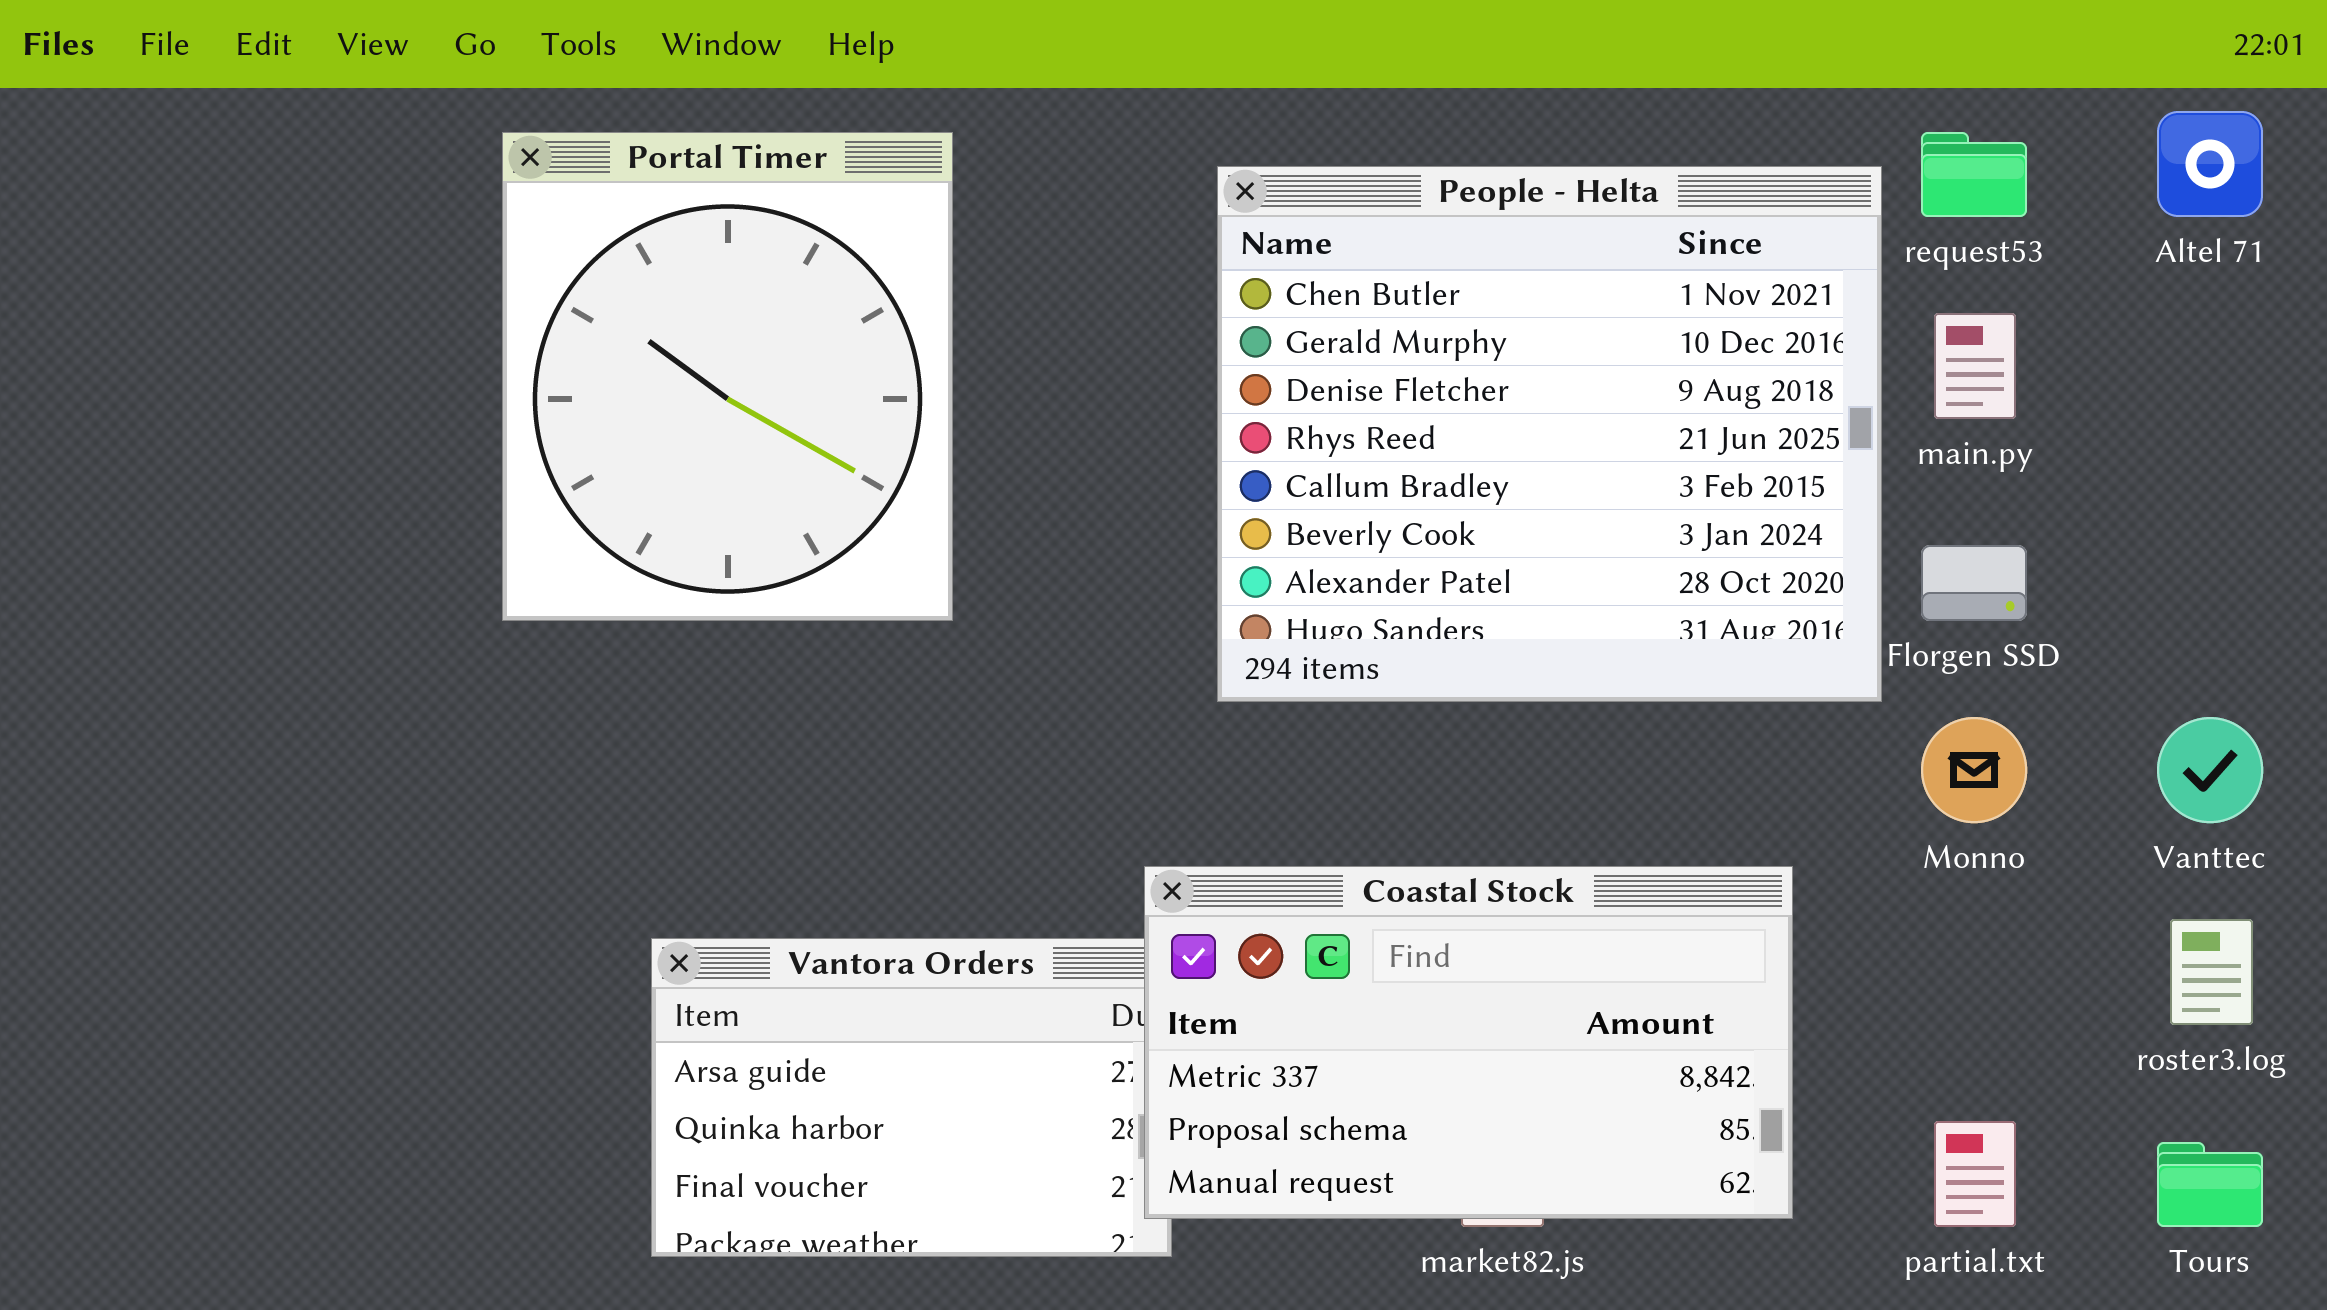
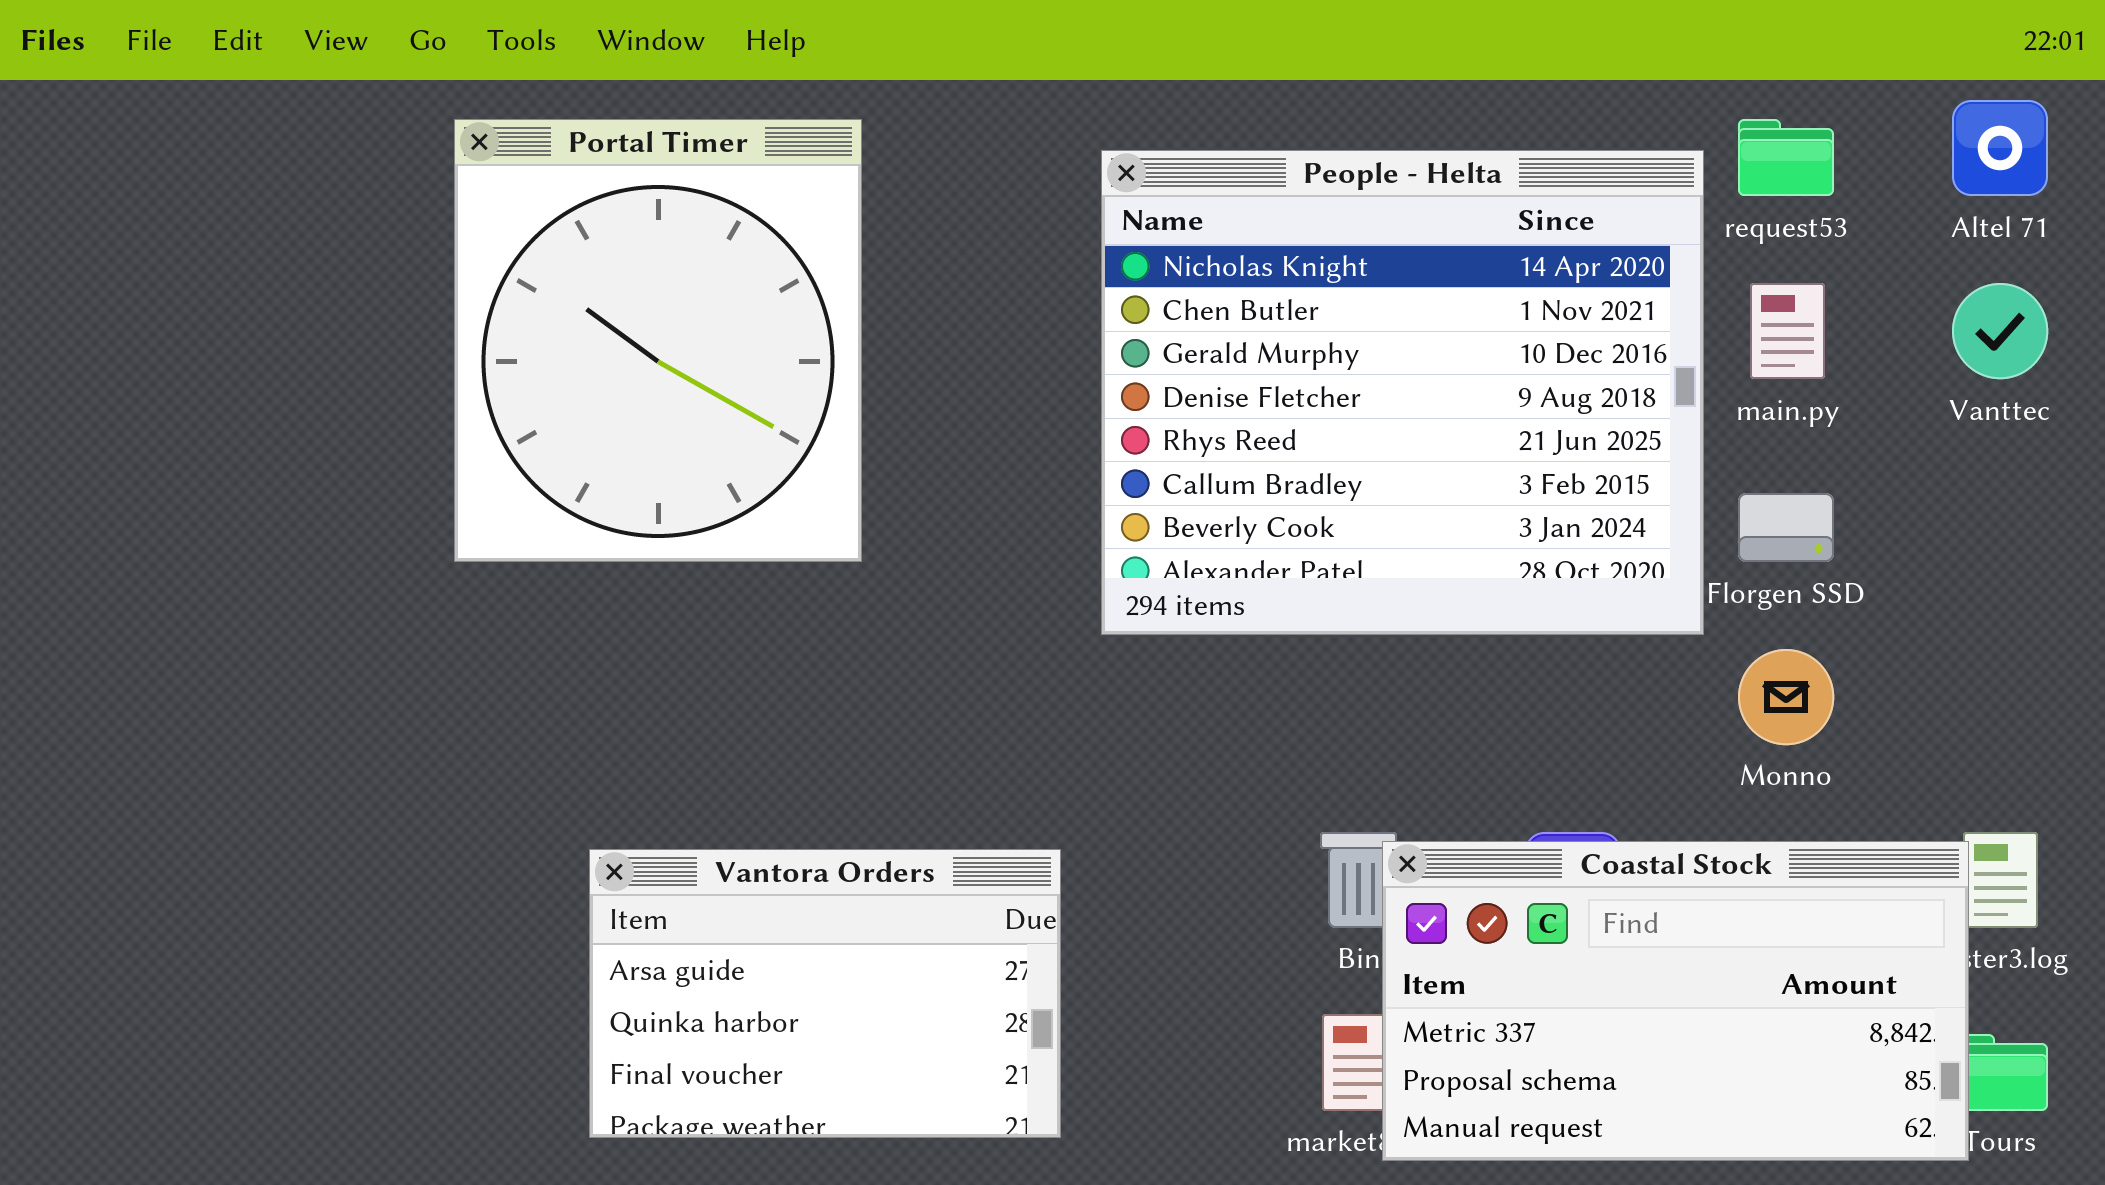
People - Helta: [1217,166,1882,702] -> [1101,150,1704,635], scrolled up 1 row
Vanttec: [2157,717,2263,823] -> [1952,283,2048,379], moved
Coastal Stock: [1144,866,1793,1219] -> [1382,841,1969,1161], moved

